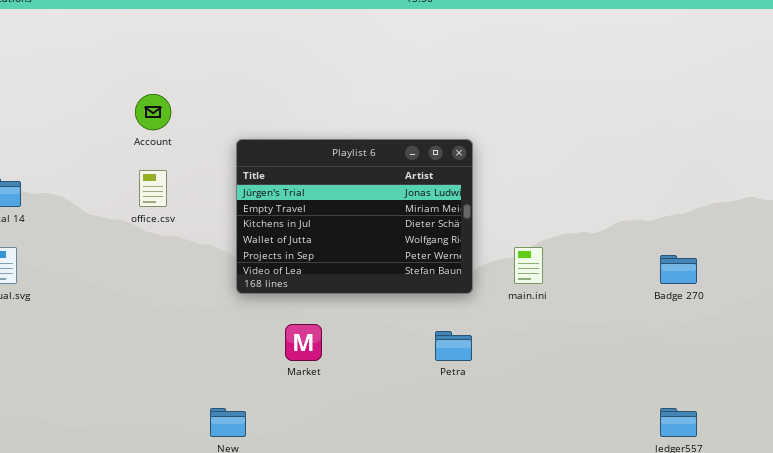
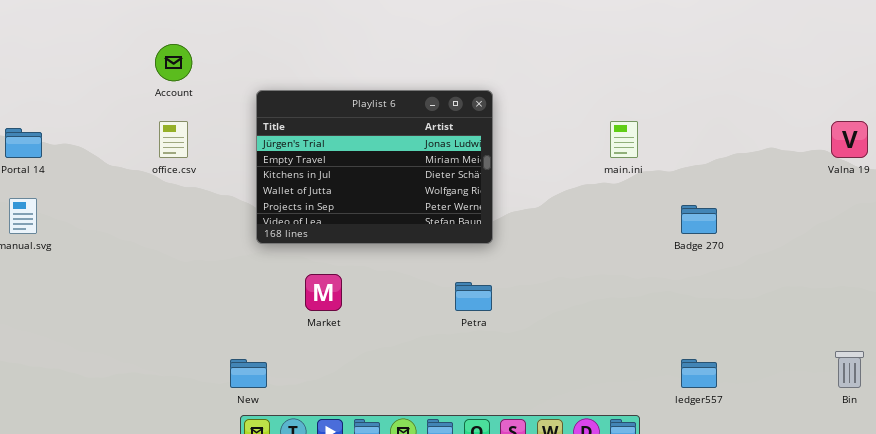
main.ini: [514,247,543,284] -> [610,121,638,158], moved

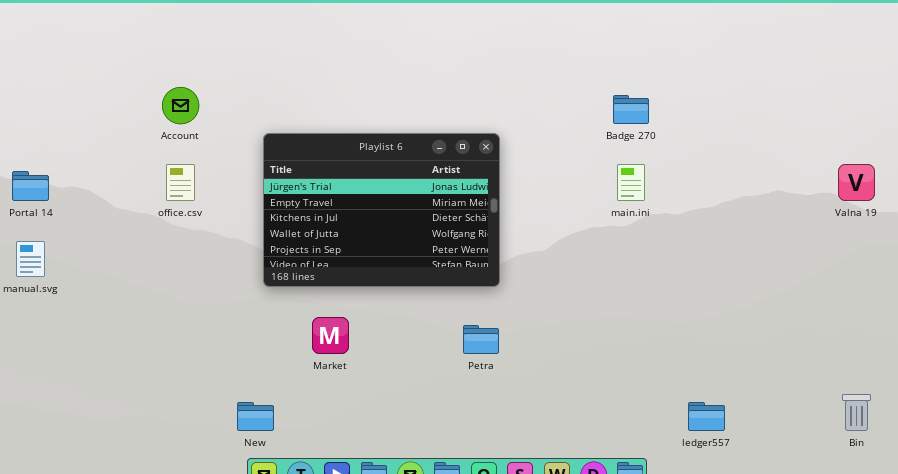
Badge 270: [681,205,717,234] -> [613,95,649,124], moved

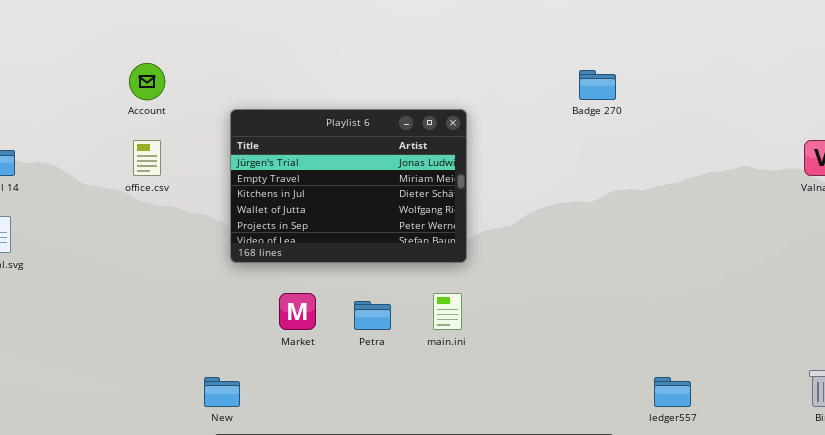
main.ini: [617,164,645,201] -> [433,293,462,330], moved
Petra: [463,325,499,354] -> [354,301,391,330], moved

